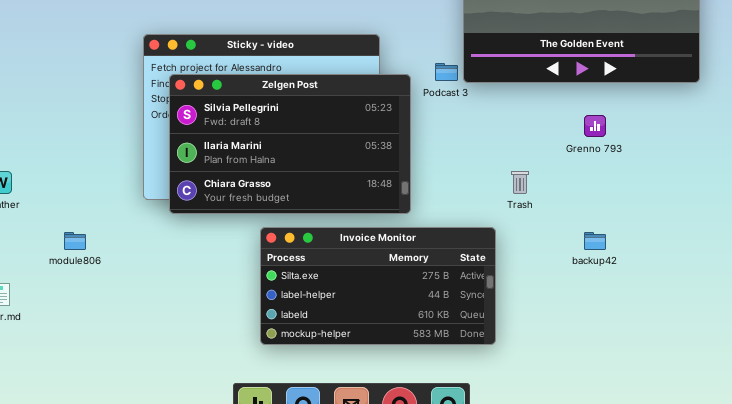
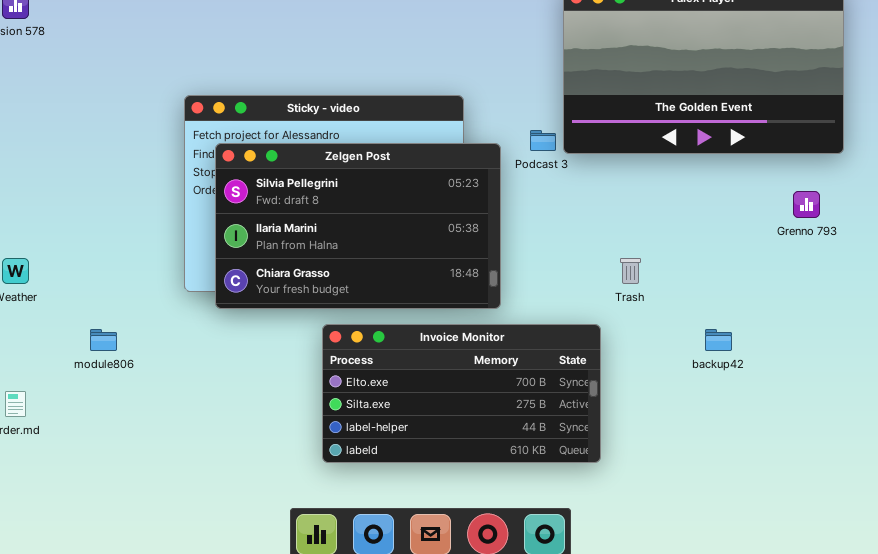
Grenno 793: [584,115,606,137] -> [793,191,820,218], moved
Invoice Monitor: [260,227,496,345] -> [322,324,601,463], scrolled up 1 row

